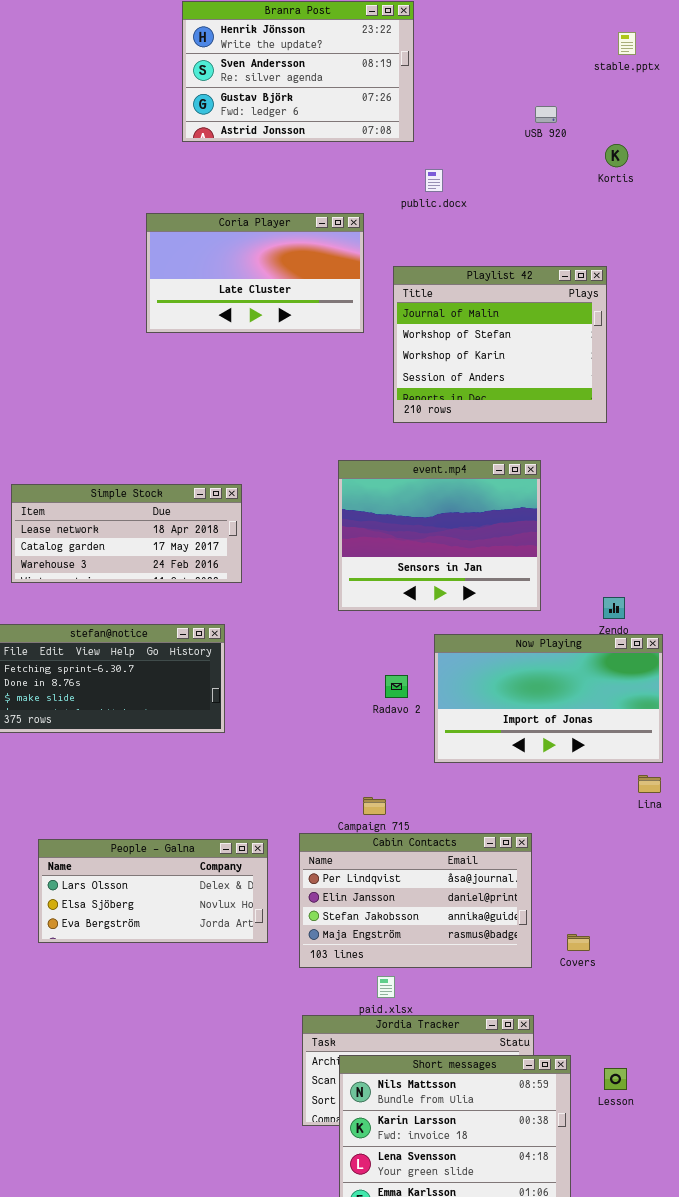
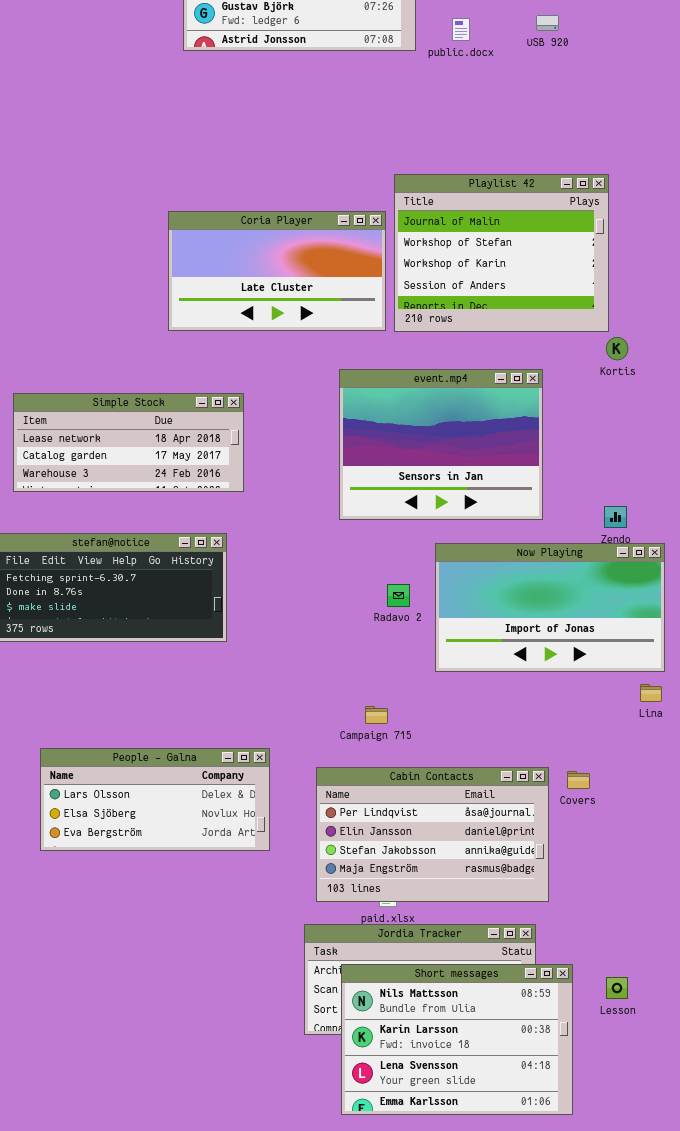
Kortis: [605,144,628,167] -> [606,337,628,360], moved
public.docx: [425,169,443,192] -> [452,18,470,41], moved
Coria Player: [146,213,364,333] -> [168,211,386,331], moved
Cabin Contacts: [299,833,532,968] -> [316,767,549,902], moved
Covers: [567,934,590,951] -> [567,771,590,789], moved

